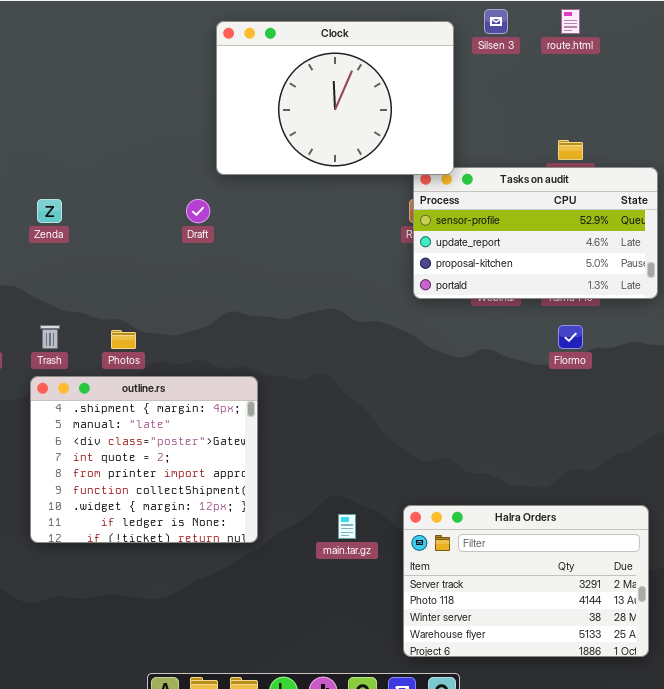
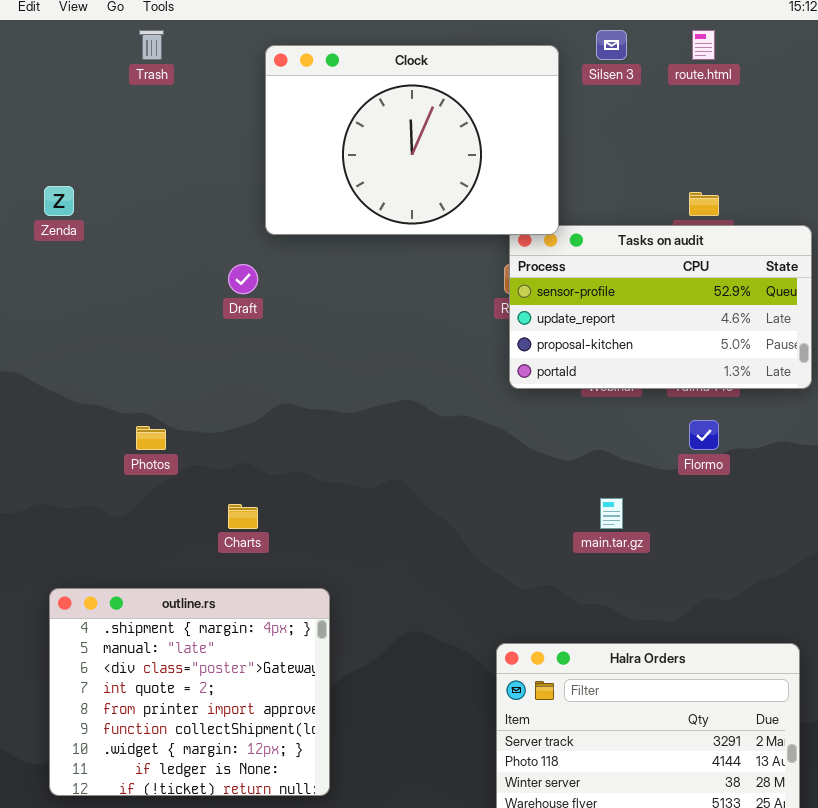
Zenda: [37,199,62,223] -> [44,186,74,216], moved
Trash: [40,325,60,349] -> [139,30,164,60], moved
outline.rs: [30,376,258,543] -> [49,588,330,796], moved
main.tar.gz: [338,514,356,539] -> [600,498,623,529], moved

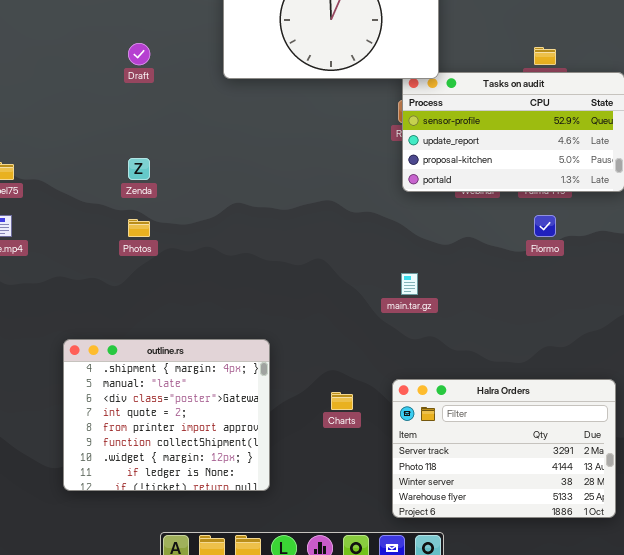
Zenda: [44,186,74,216] -> [128,158,150,180], moved
Draft: [228,264,258,294] -> [128,43,150,65], moved
main.tar.gz: [600,498,623,529] -> [401,273,418,295], moved
Charts: [228,504,258,529] -> [331,392,353,410], moved

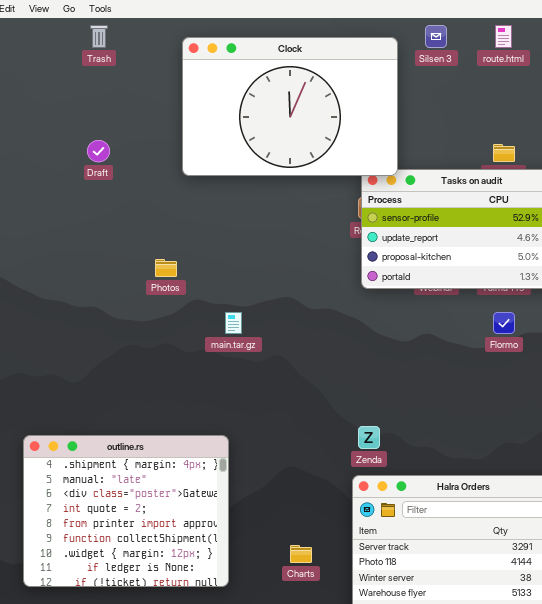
Zenda: [128,158,150,180] -> [358,426,380,449], moved
Photos: [128,219,150,237] -> [155,259,177,277], moved
main.tar.gz: [401,273,418,295] -> [225,312,242,334], moved
Charts: [331,392,353,410] -> [290,545,312,563], moved

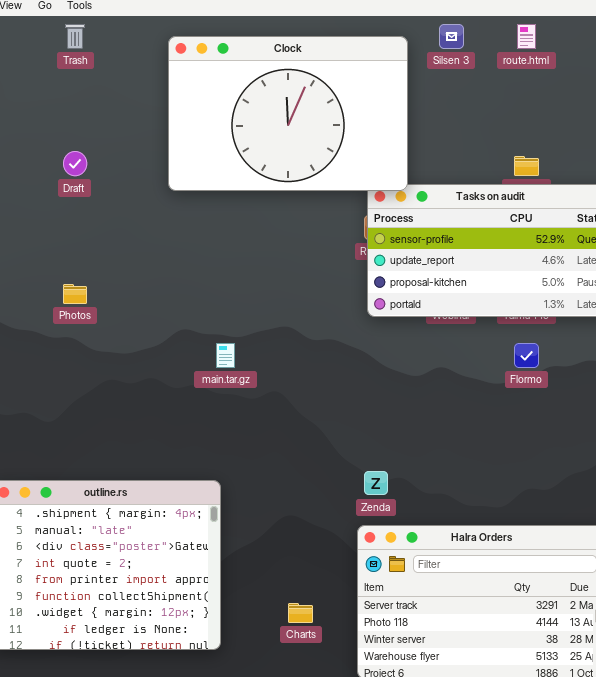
Photos: [155,259,177,277] -> [63,284,87,304], moved

